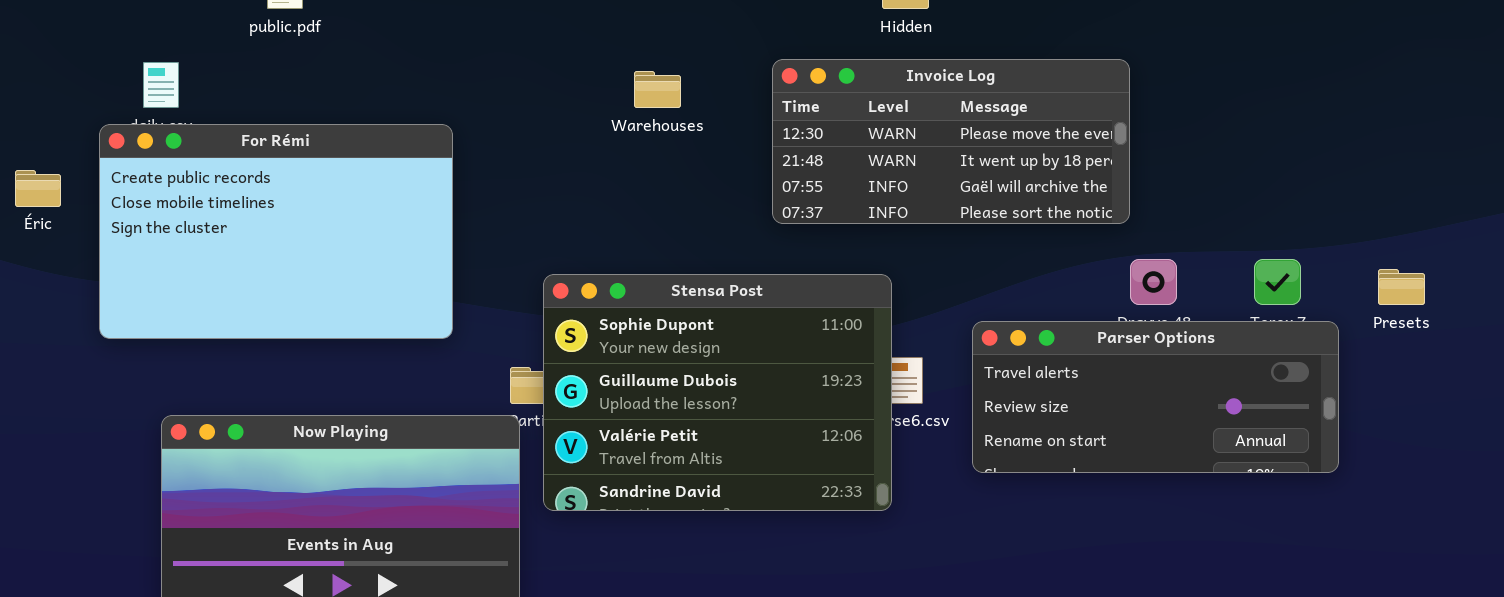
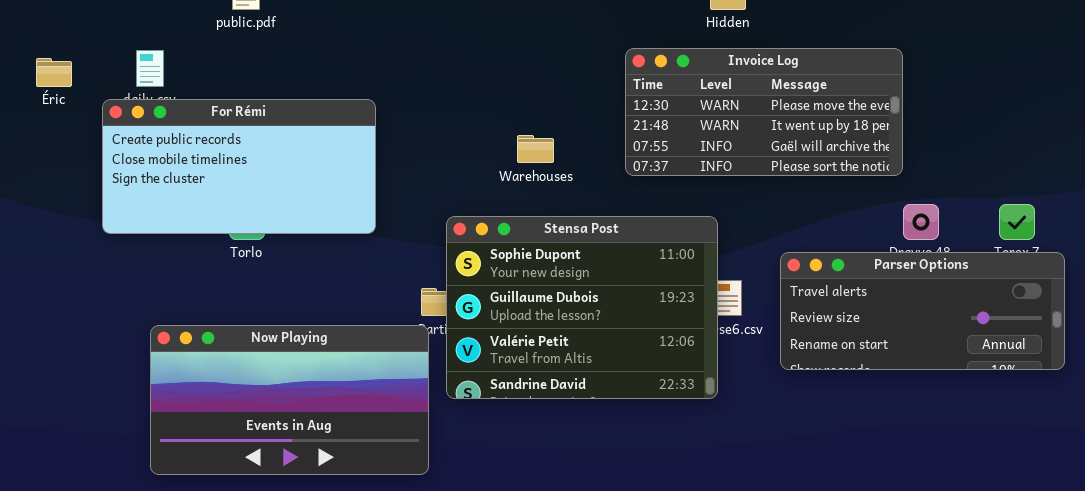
Warehouses: [634,71,681,108] -> [517,135,554,163], moved
For Rémi: [99,124,453,339] -> [102,99,376,234], resized
Éric: [15,170,61,207] -> [36,58,72,87], moved

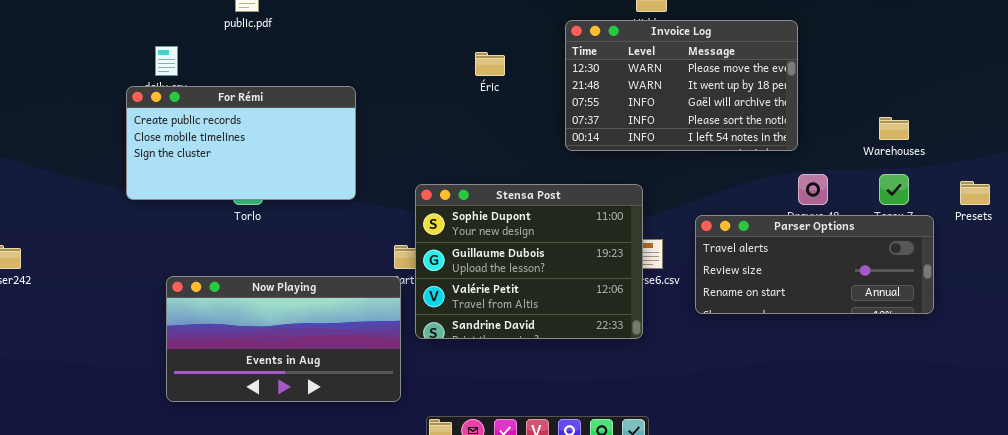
Invoice Log: [625,48,903,176] -> [565,20,798,151], resized
Éric: [36,58,72,87] -> [475,52,505,76], moved
Warehouses: [517,135,554,163] -> [879,117,909,140], moved

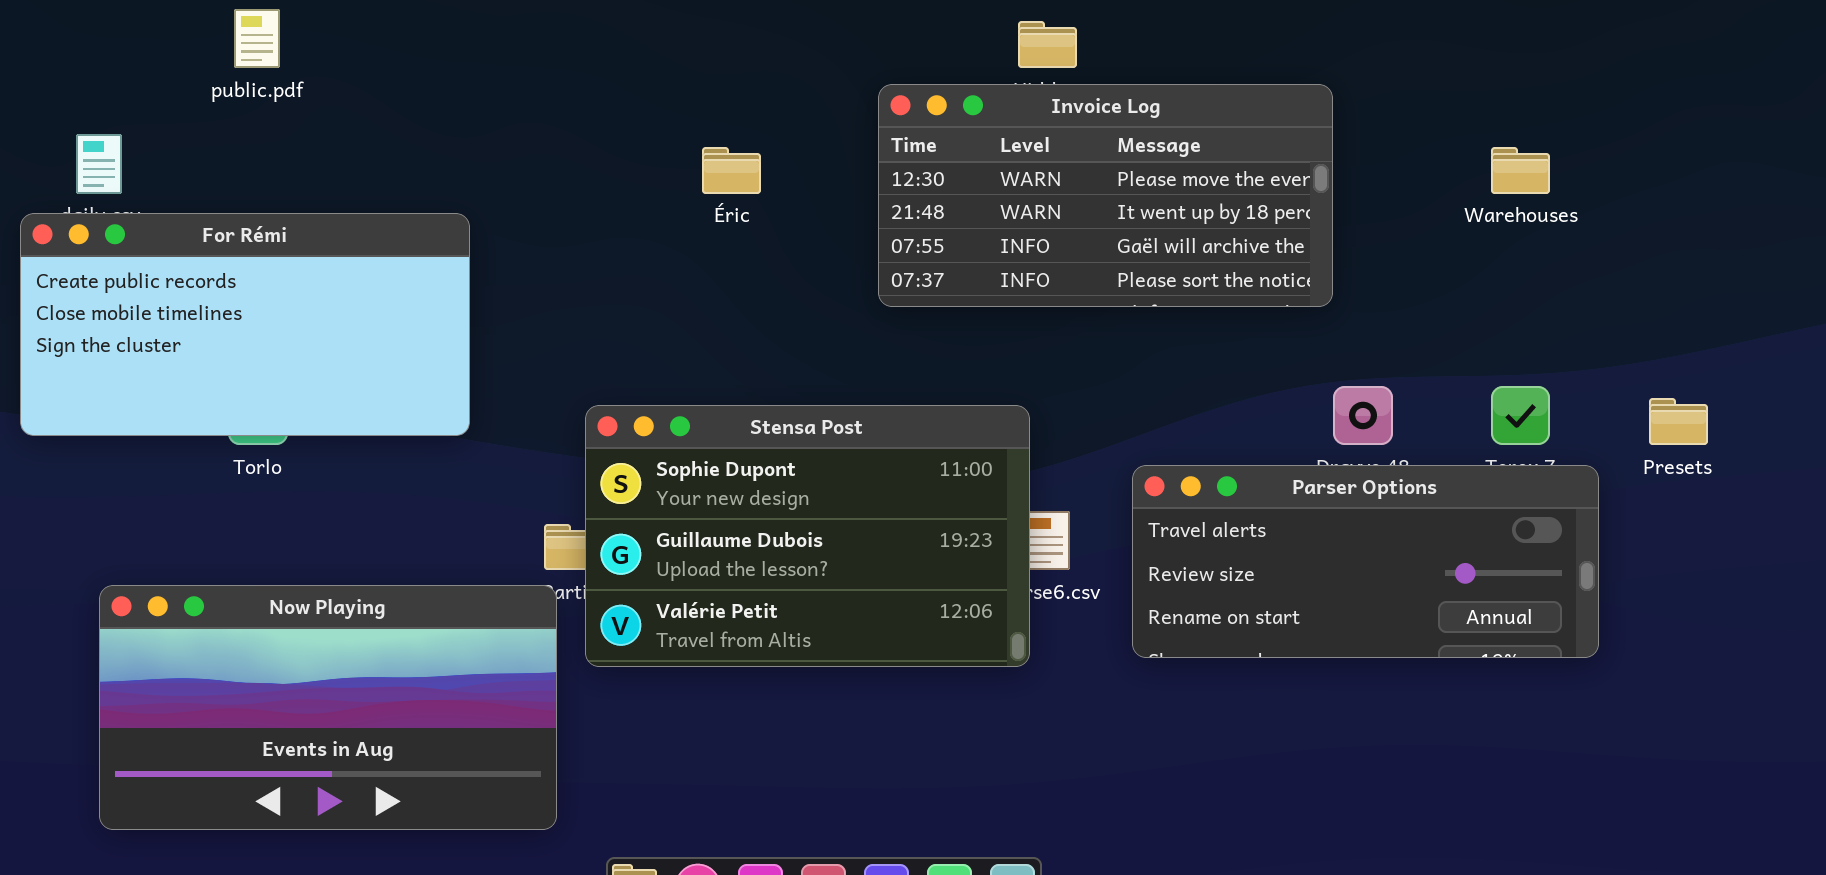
Invoice Log: [565,20,798,151] -> [878,84,1333,307], resized
Warehouses: [879,117,909,140] -> [1491,147,1550,194], moved
Stensa Post: [415,184,643,339] -> [585,405,1030,667], resized

